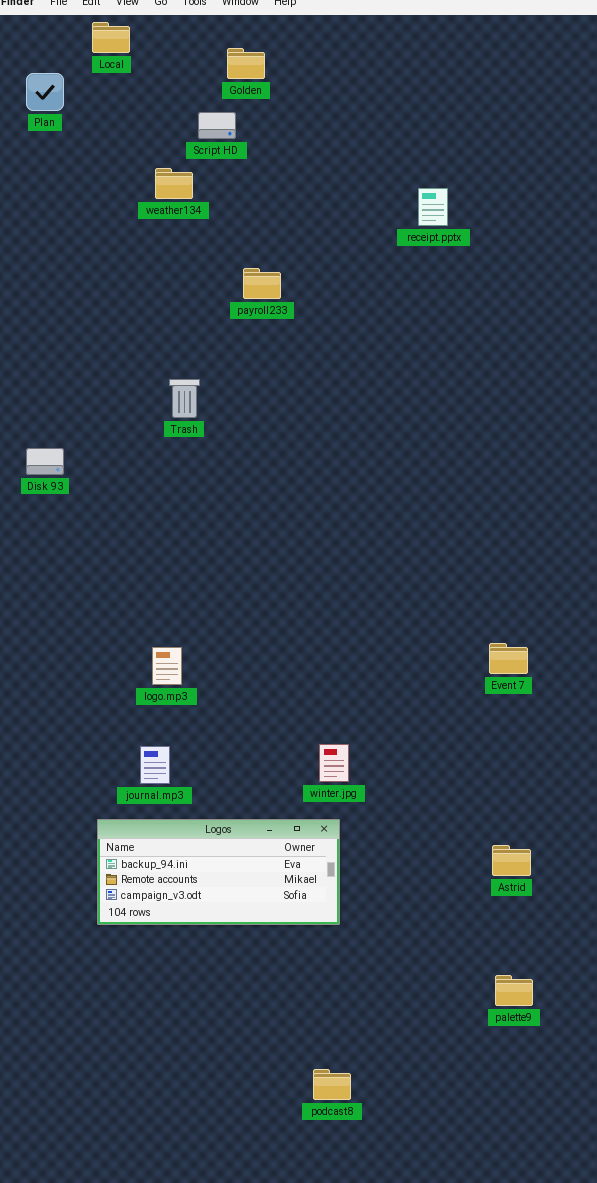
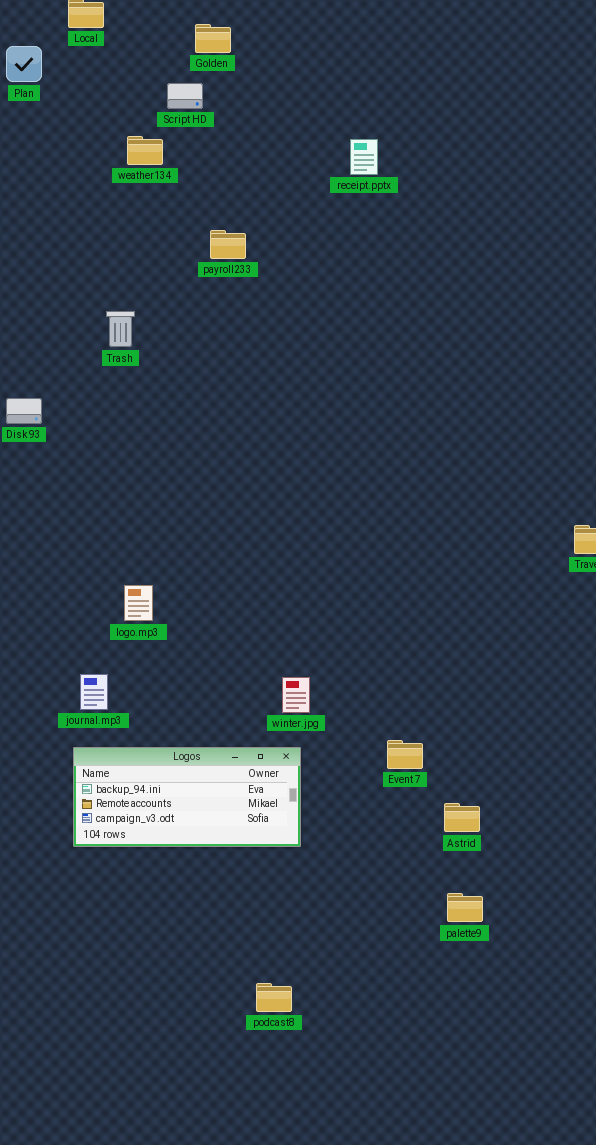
receipt.pptx: [418,188,448,226] -> [350,139,378,175], moved
Trash: [169,379,200,418] -> [106,311,135,347], moved
Event 7: [489,643,528,674] -> [387,740,423,769], moved
journal.mp3: [140,746,170,784] -> [80,674,108,710], moved
Astrid: [492,845,531,876] -> [444,803,480,832], moved
podcast8: [313,1069,351,1100] -> [256,983,292,1012], moved

